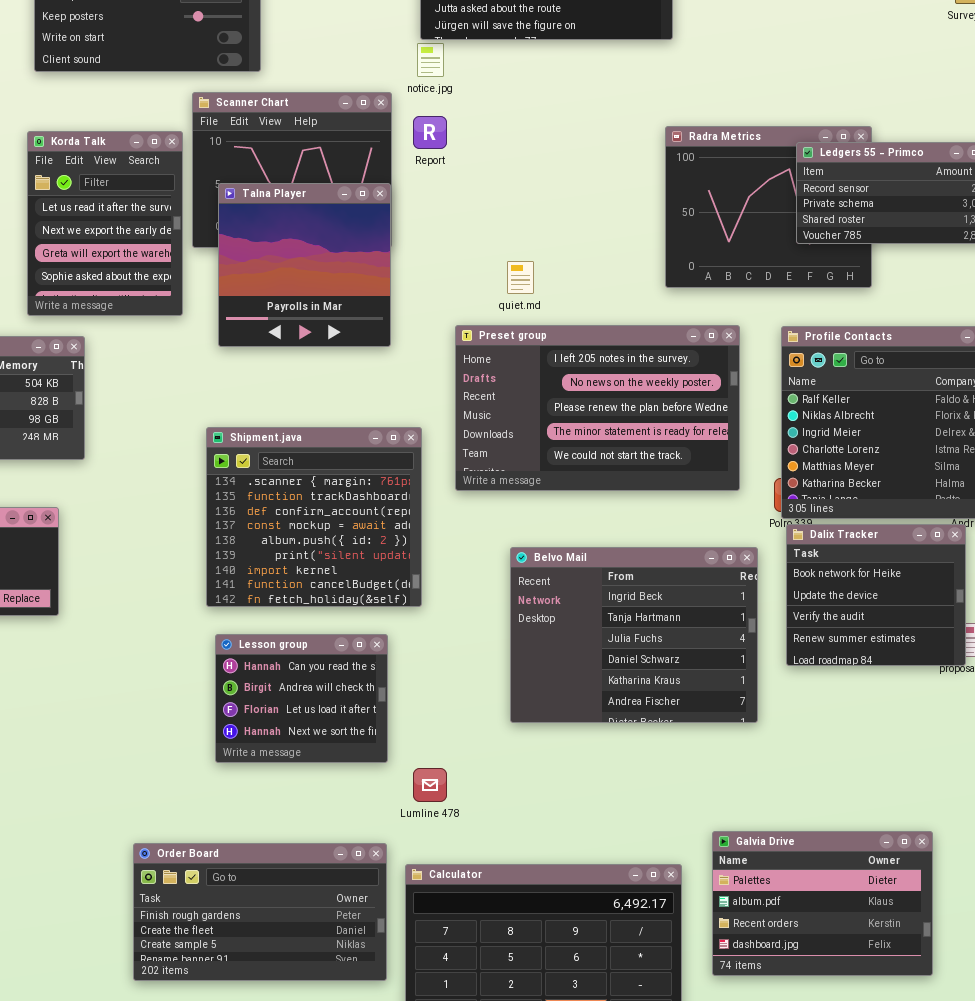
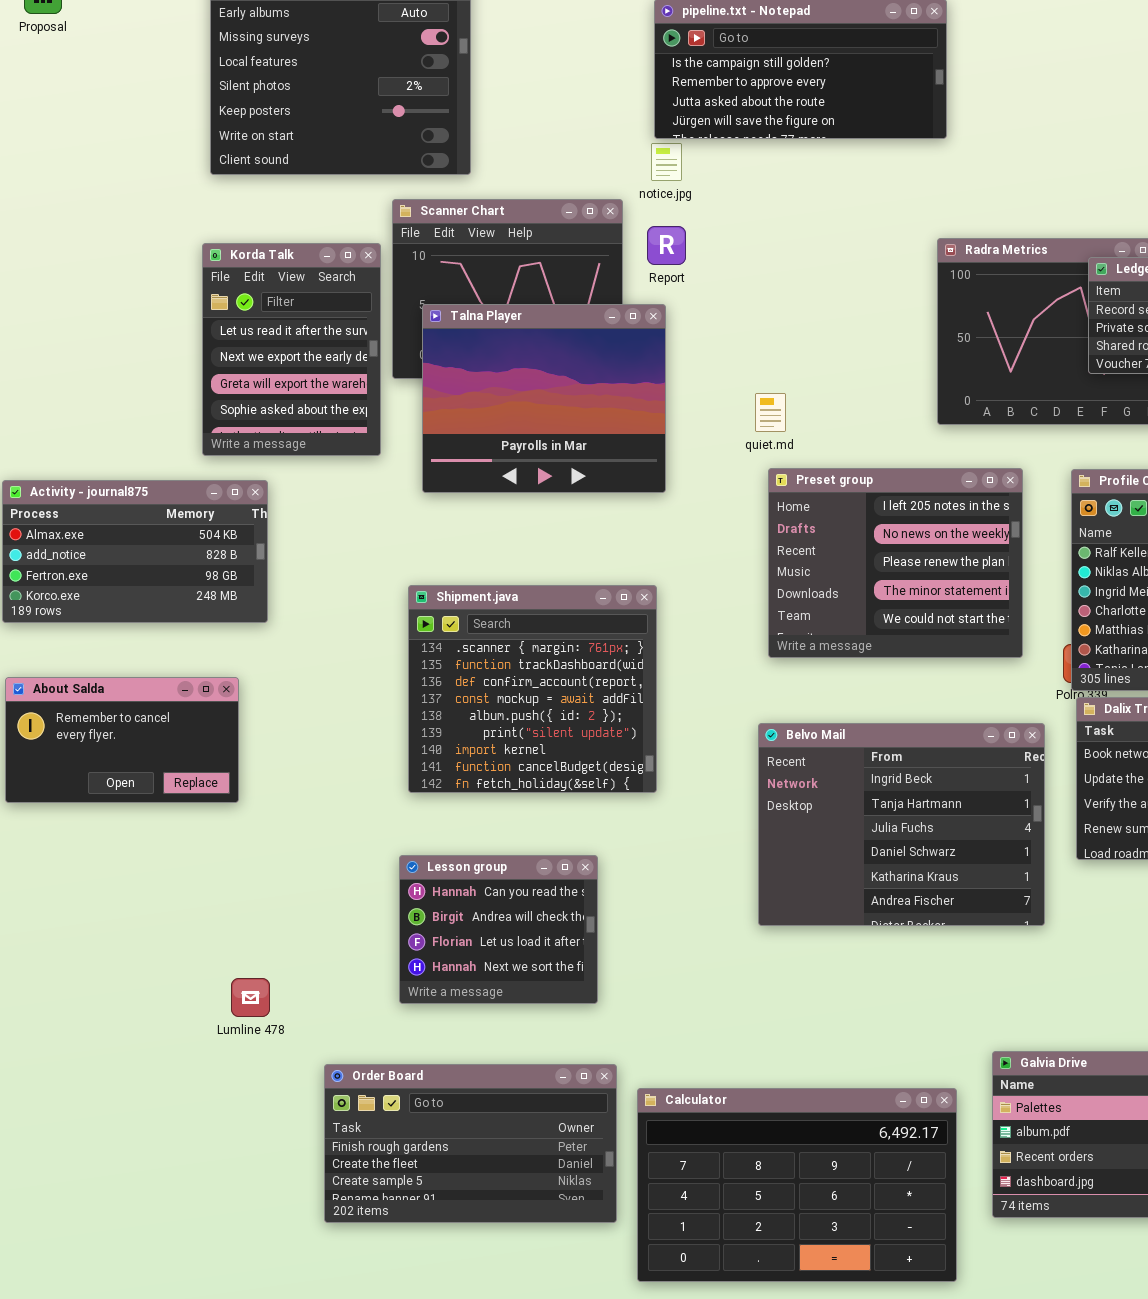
Talna Player: [218,183,391,347] -> [422,304,666,493], resized
Preset group: [455,325,740,491] -> [768,468,1023,658], resized
Lesson group: [215,634,388,763] -> [399,855,598,1004], moved
Lumline 478: [413,768,447,802] -> [231,978,270,1017], moved

